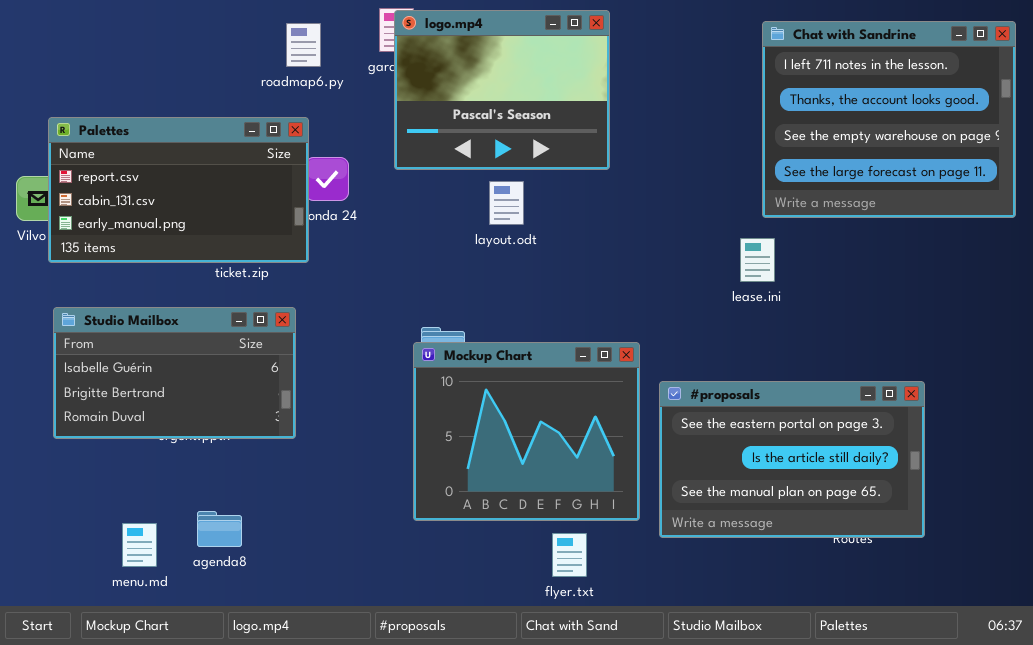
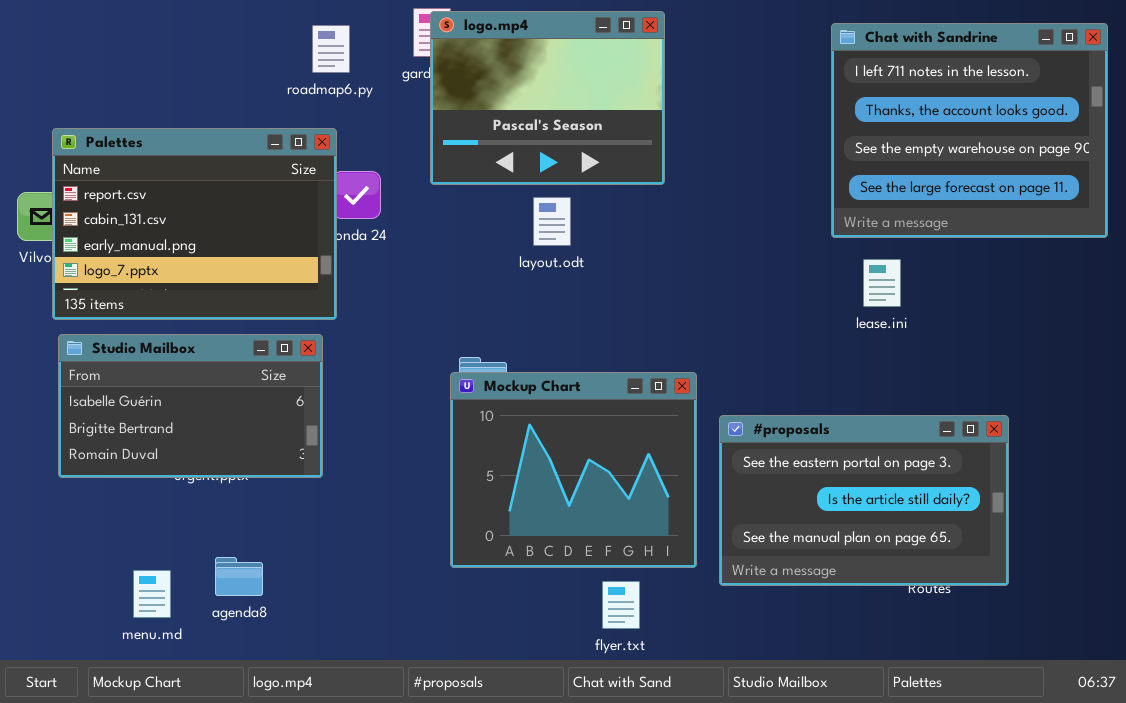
Palettes: [48,117,309,263] -> [52,128,337,320], resized
lease.ini: [740,238,775,282] -> [863,259,901,307], moved

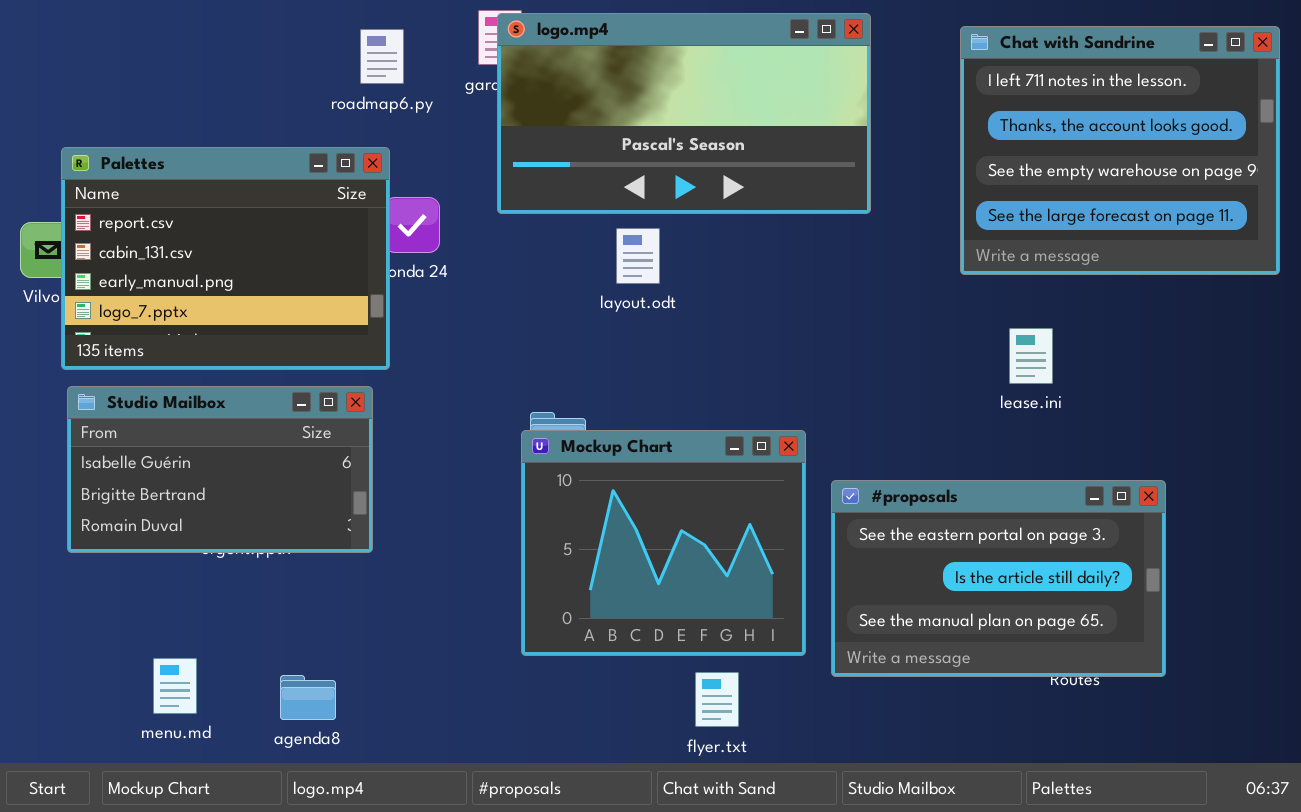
logo.mp4: [430,11,665,185] -> [497,13,871,214], resized
lease.ini: [863,259,901,307] -> [1009,328,1053,384], moved
agenda8: [215,557,263,596] -> [280,675,336,720], moved

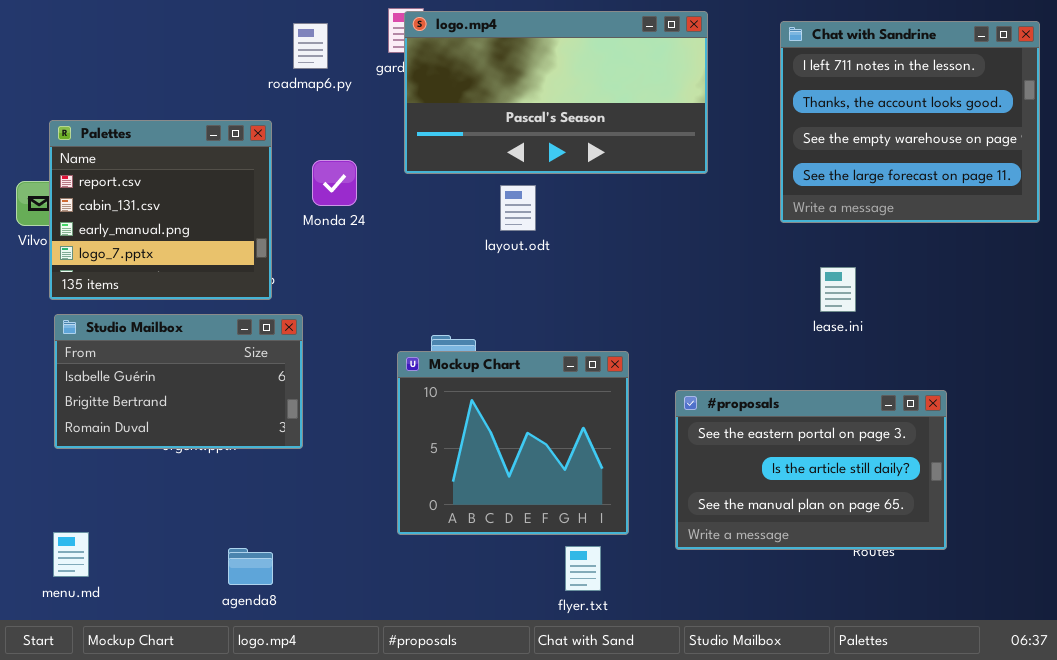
Palettes: [61,147,390,370] -> [49,120,272,300], resized
Mockup Chart: [521,430,806,656] -> [397,351,629,535], moved
menu.md: [153,658,197,714] -> [53,532,89,577], moved

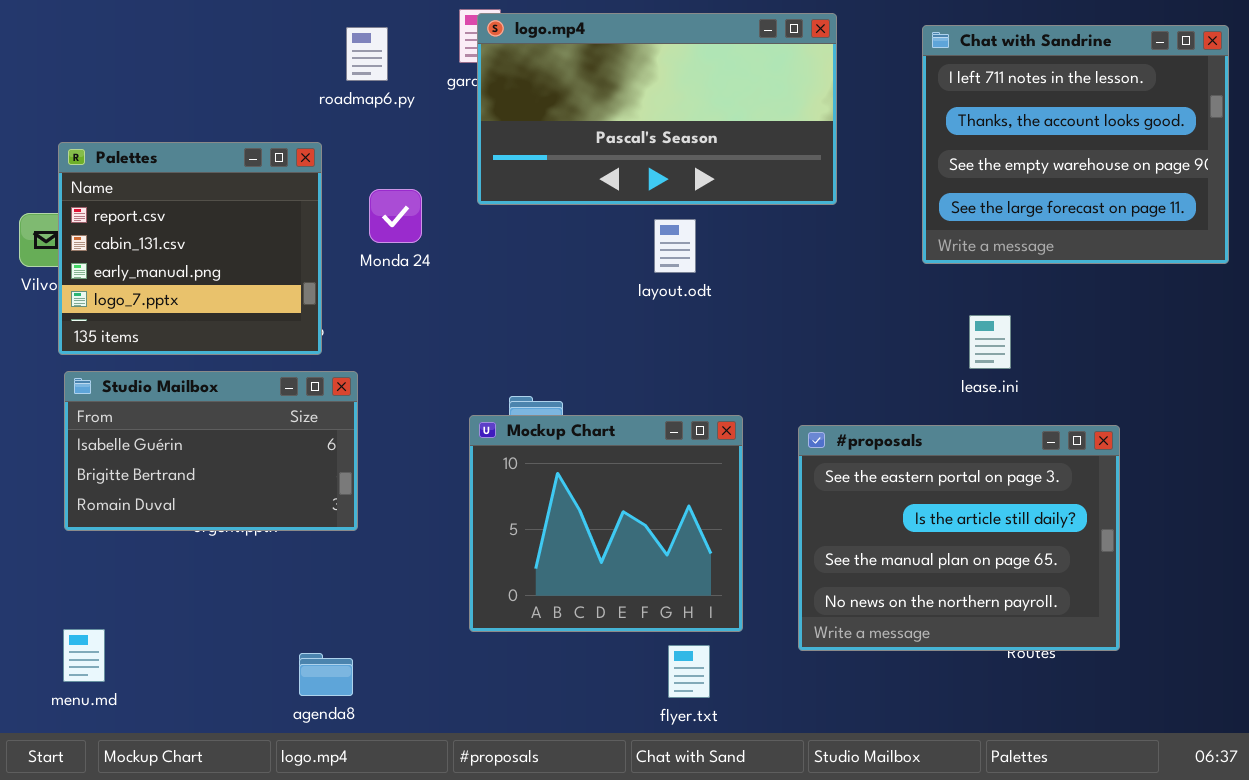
layout.odt: [500,185,536,231] -> [654,219,696,273], moved
#proposals: [675,390,947,550] -> [798,425,1120,651], resized
agenda8: [228,548,273,585] -> [299,653,353,696], moved

